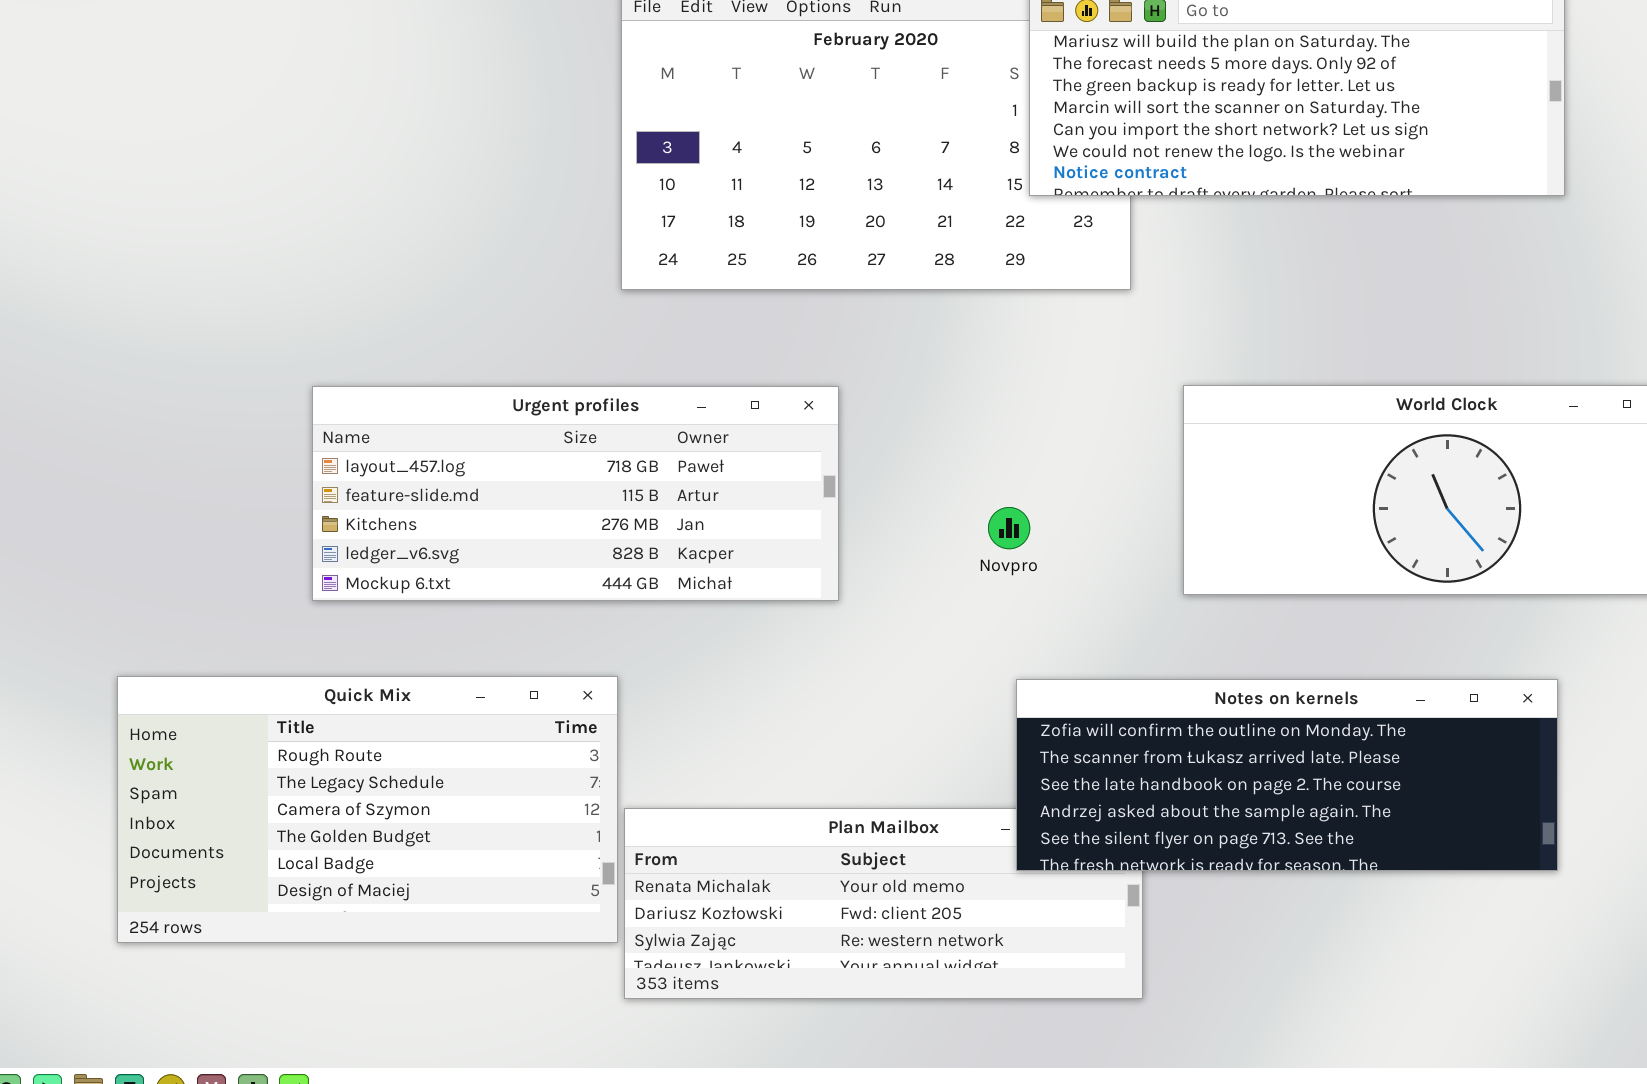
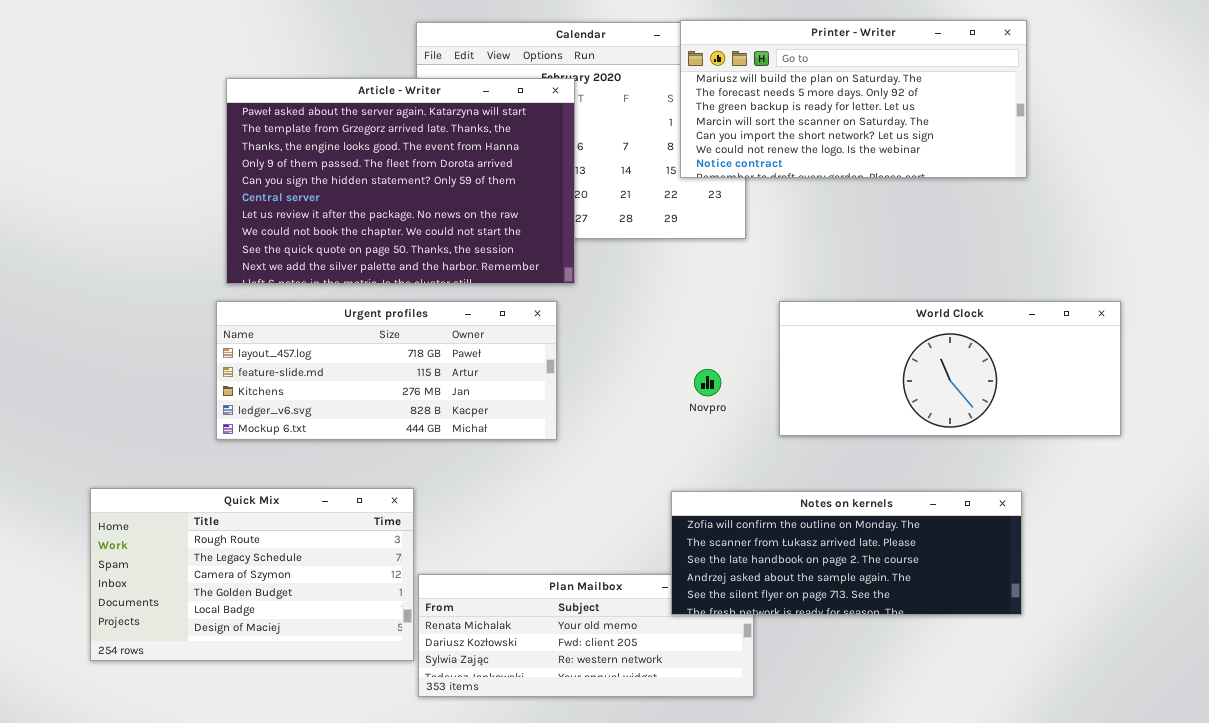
Article - Writer: none -> [226,78,575,284], opened
Novpro: [988,507,1030,549] -> [694,369,721,396], moved

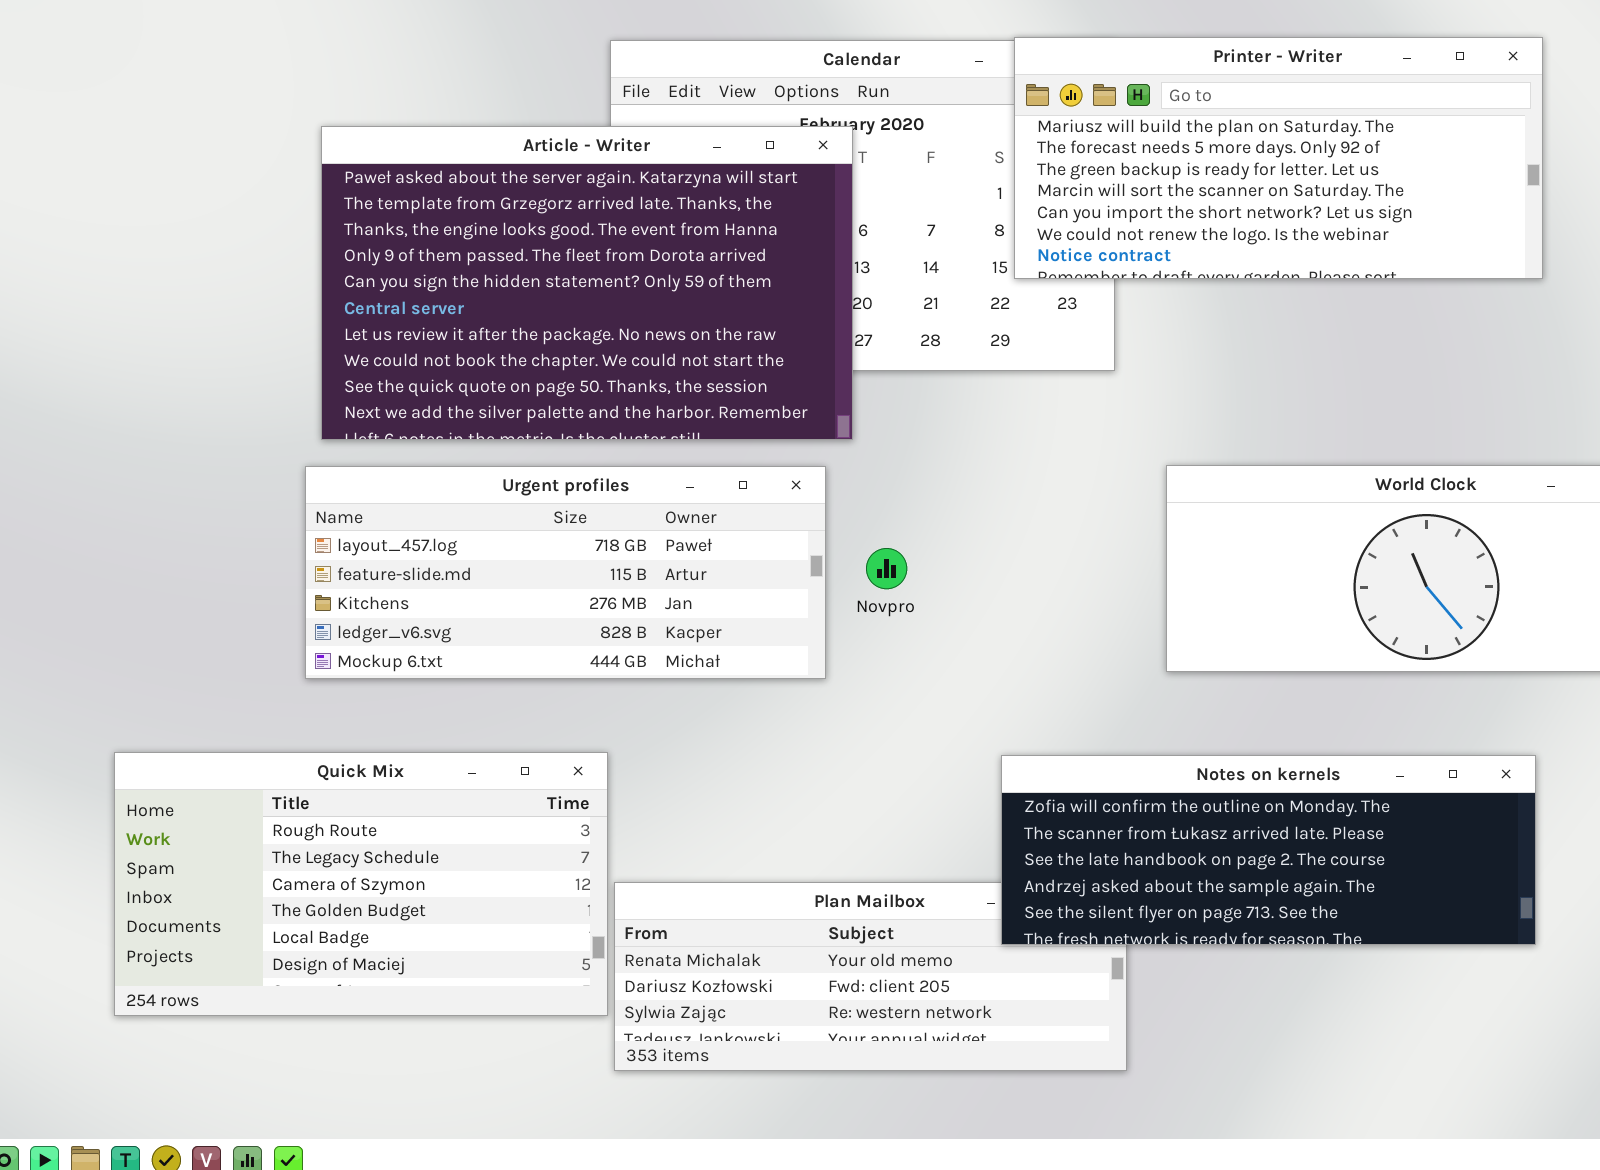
Novpro: [694,369,721,396] -> [866,548,907,589], moved

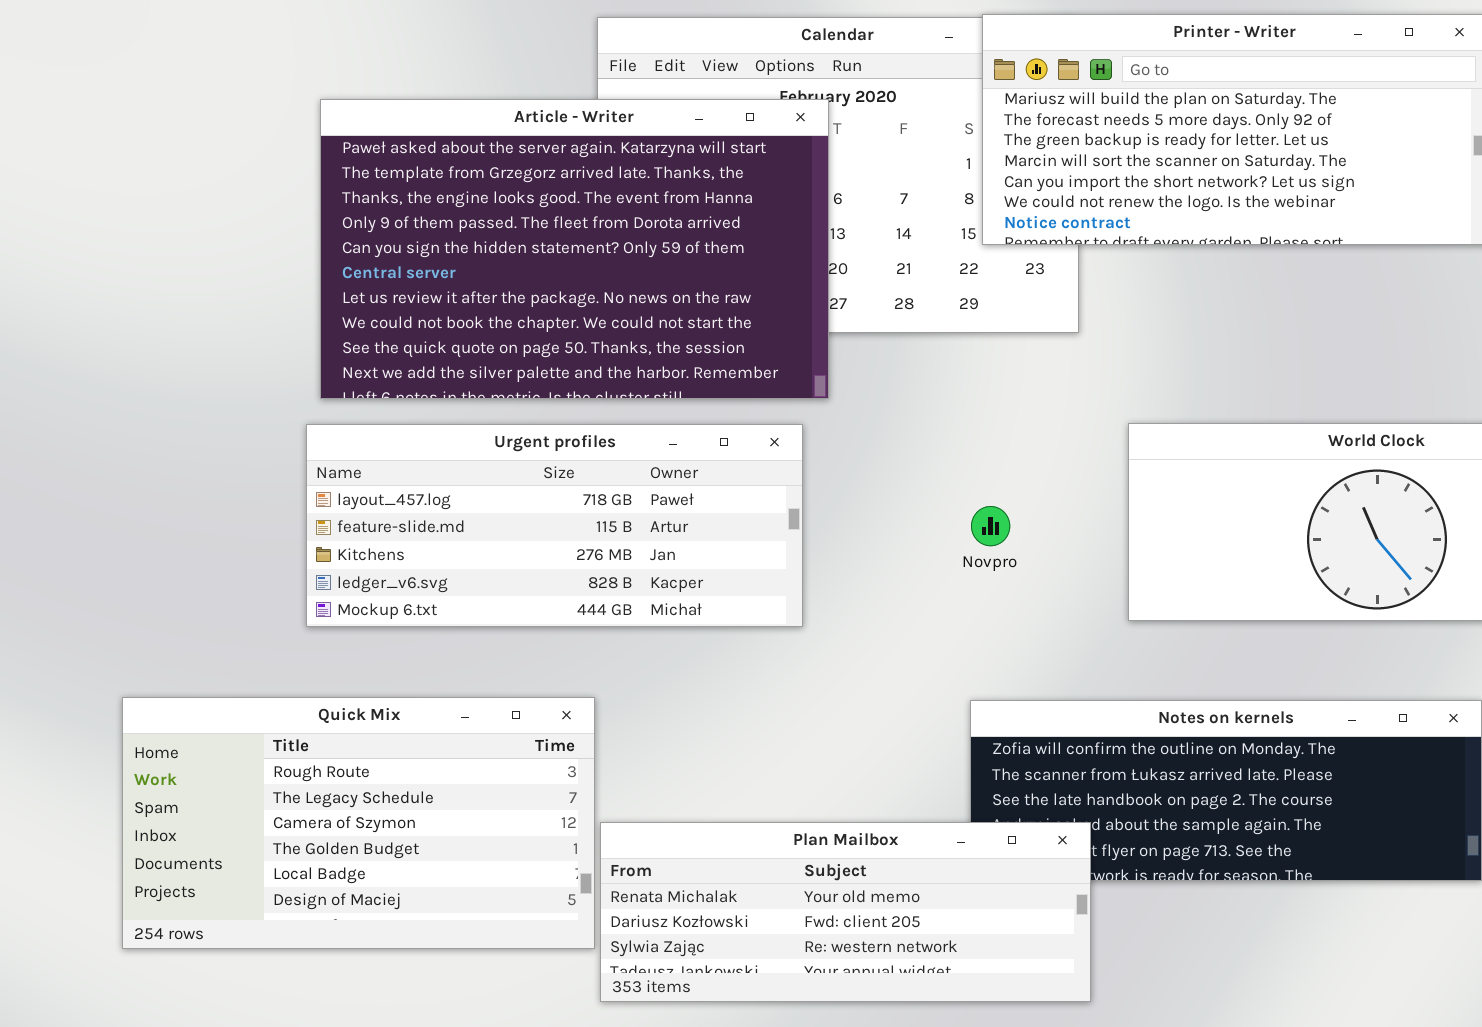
Novpro: [866,548,907,589] -> [971,506,1010,546], moved
Plan Mailbox: [614,882,1127,1071] -> [600,822,1091,1002], raised

